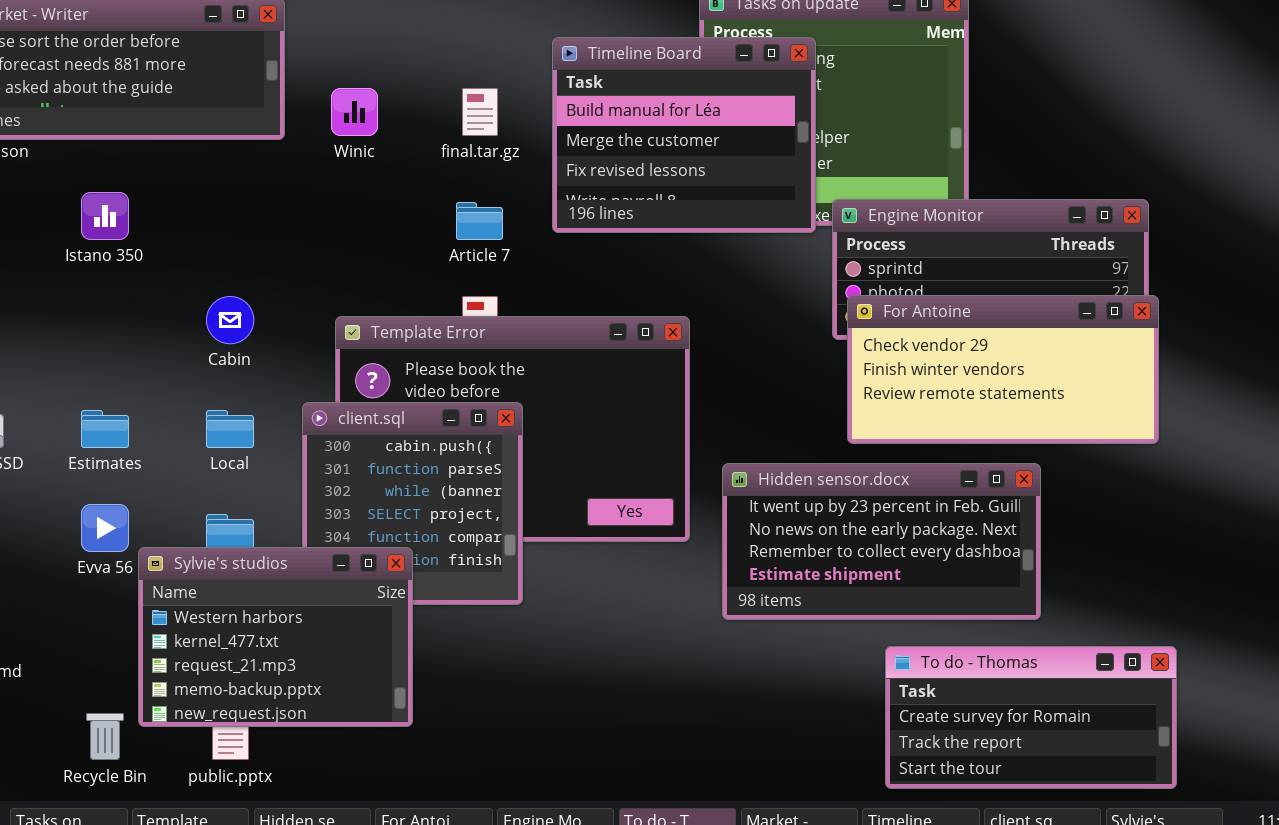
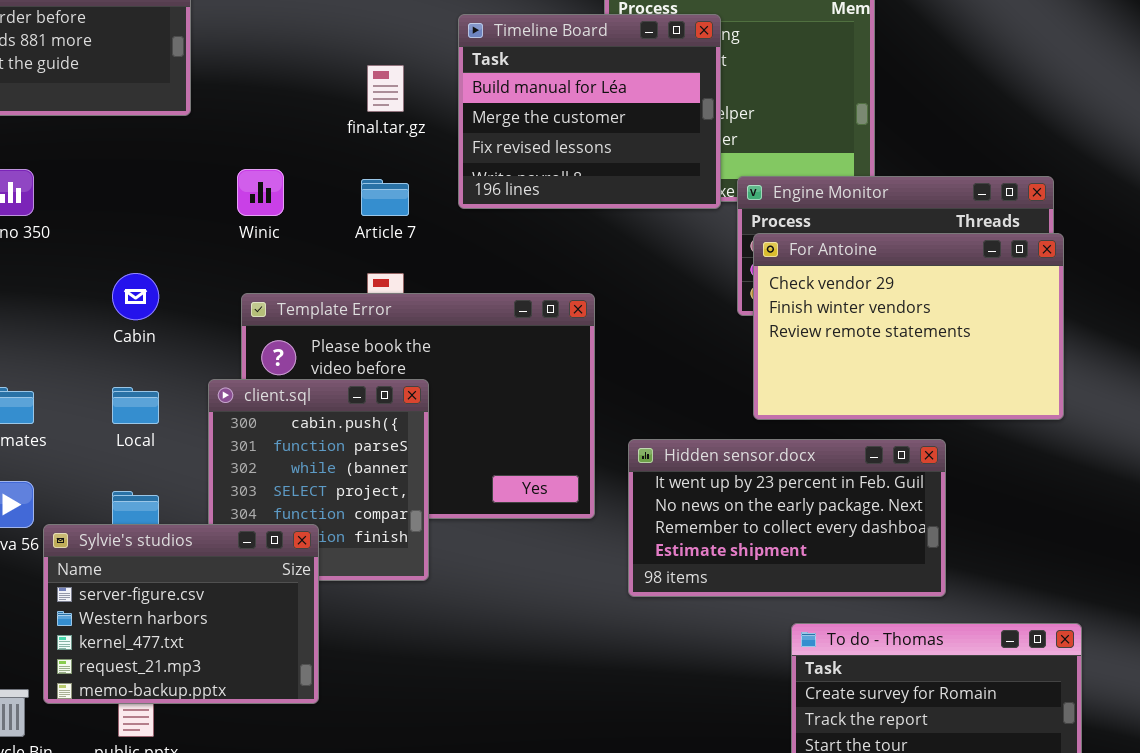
Winic: [331,88,378,136] -> [237,169,284,216], moved
For Antoine: [847,295,1159,444] -> [753,233,1064,420], resized
Sylvie's studios: [138,547,413,727] -> [43,524,319,704], scrolled up 1 row

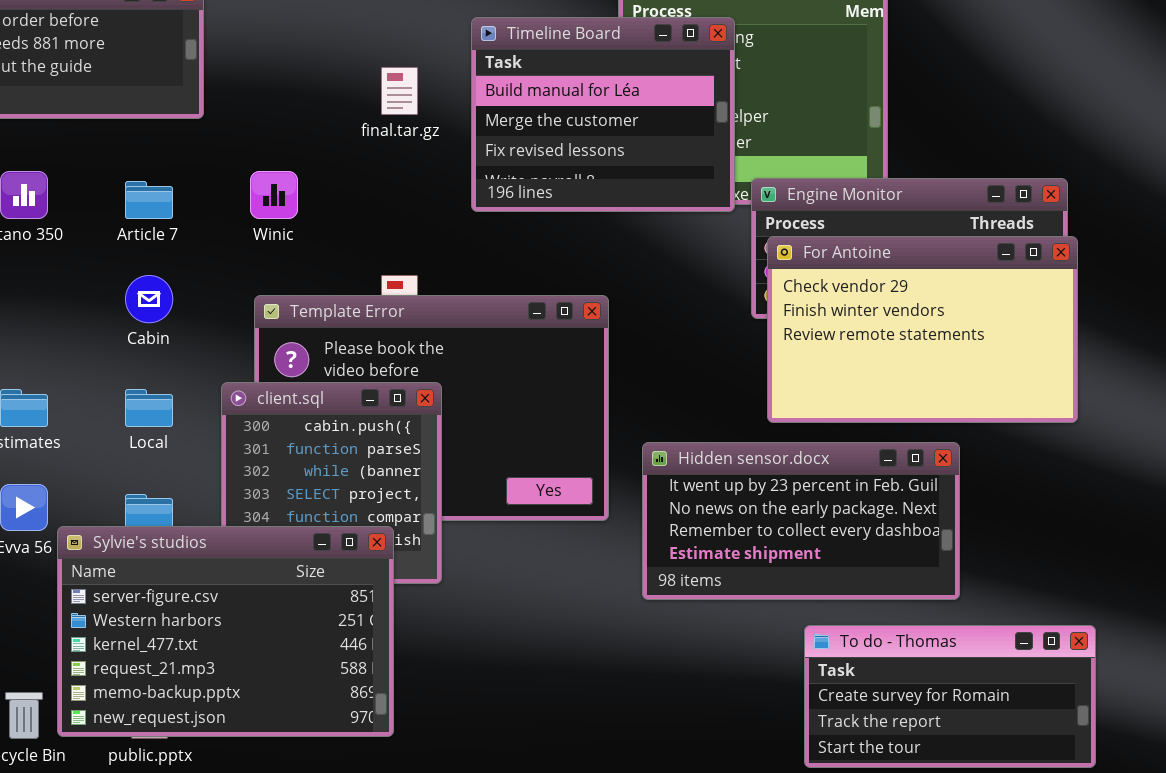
Article 7: [361,179,409,216] -> [125,181,173,219], moved
Sylvie's studios: [43,524,319,704] -> [57,526,394,737], resized

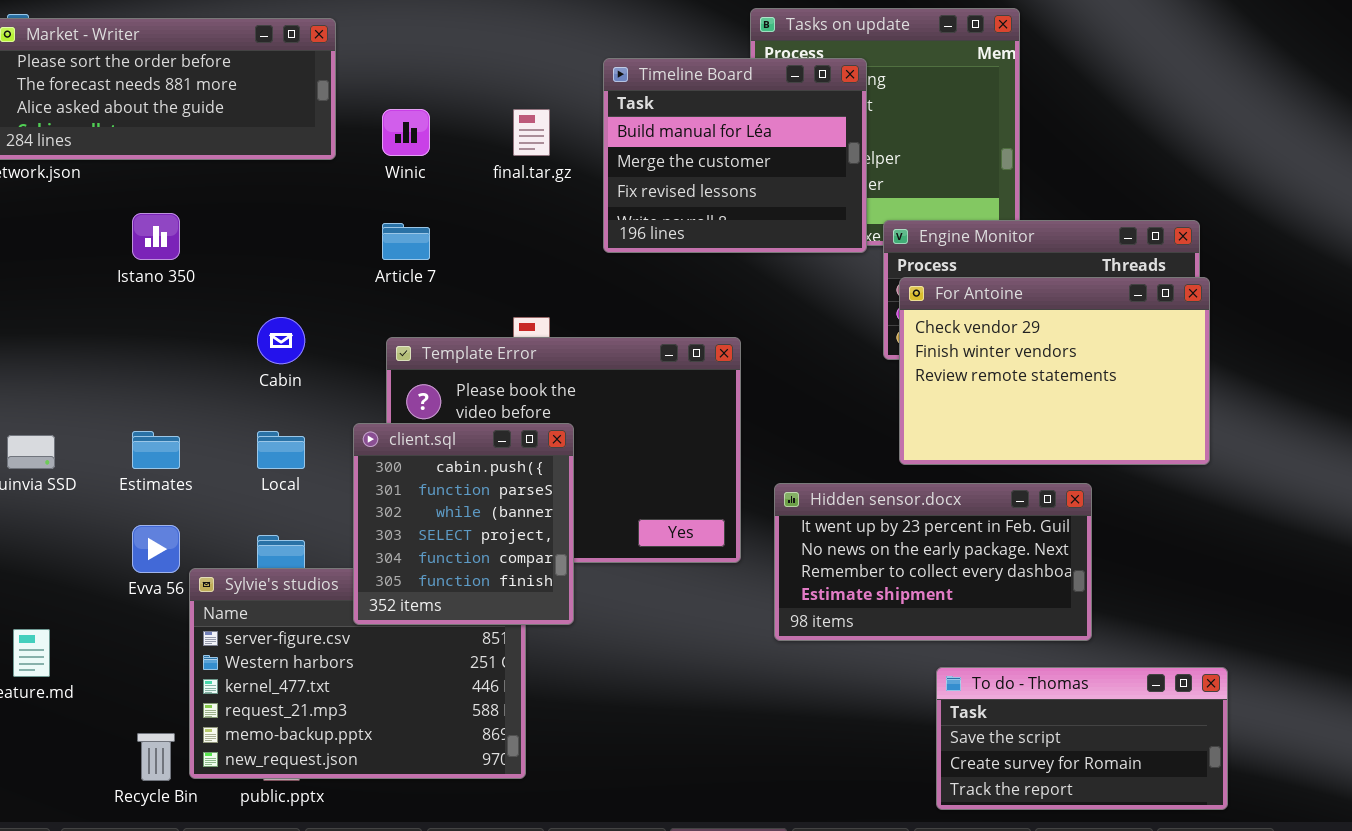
Winic: [250,171,298,219] -> [382,109,430,156], moved
Article 7: [125,181,173,219] -> [382,223,430,260], moved
client.sql: [221,382,442,584] -> [353,423,574,625], raised
To do - Thomas: [804,625,1096,768] -> [936,667,1228,810], scrolled up 1 row

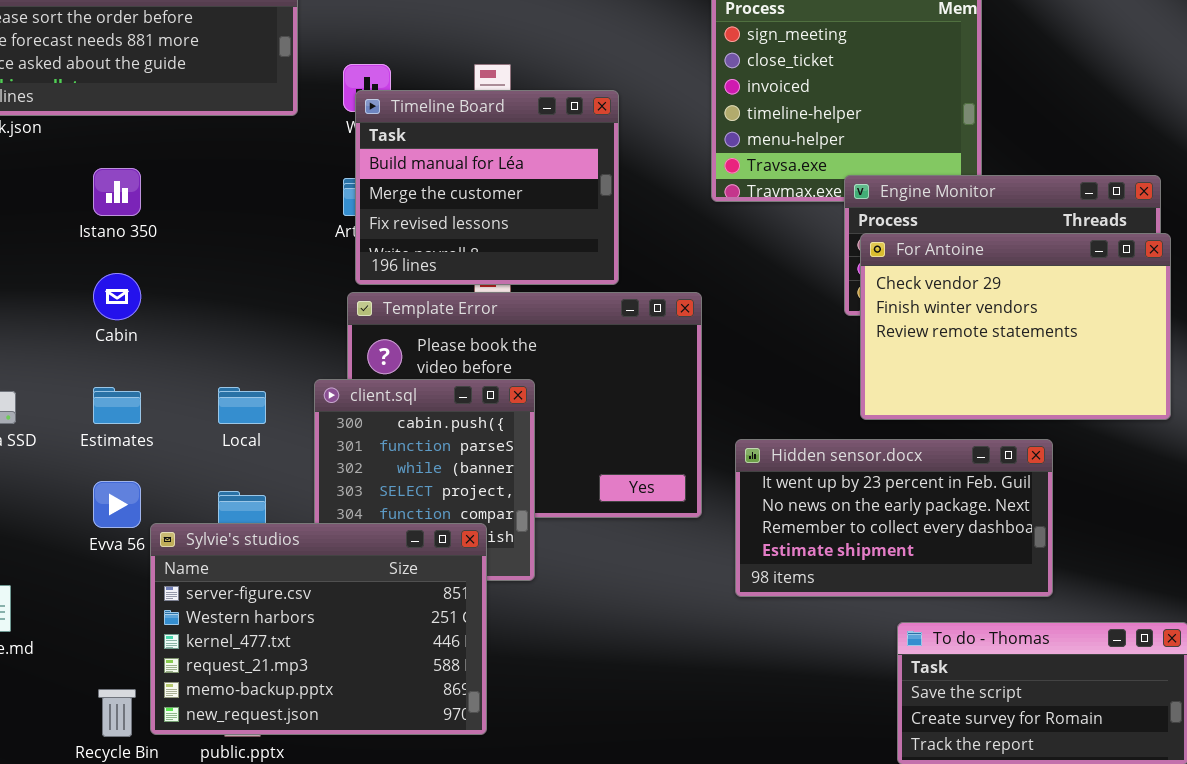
Timeline Board: [603,58,867,253] -> [355,90,619,285], moved
Cabin: [257,317,305,364] -> [93,273,141,320], moved
Sylvie's studios: [189,568,526,779] -> [150,523,487,735], raised

